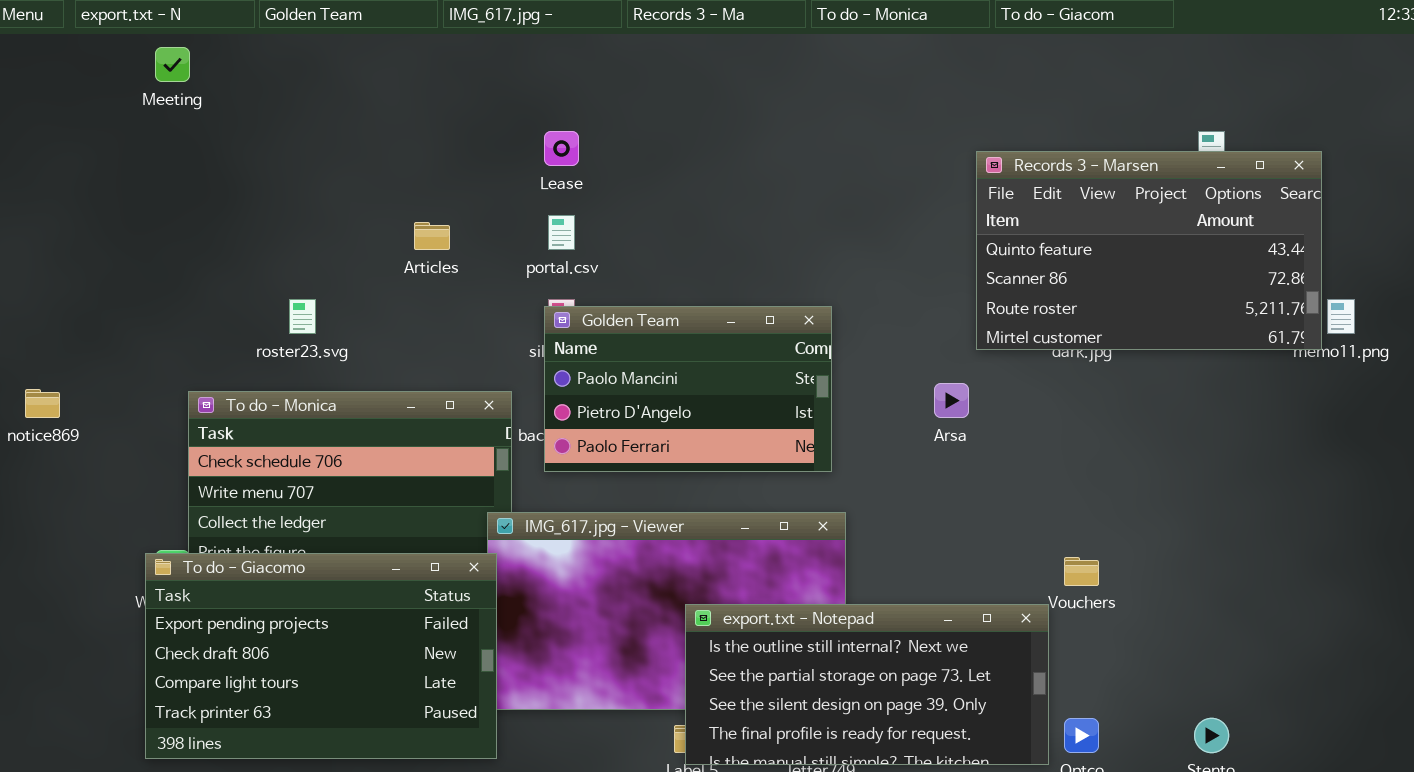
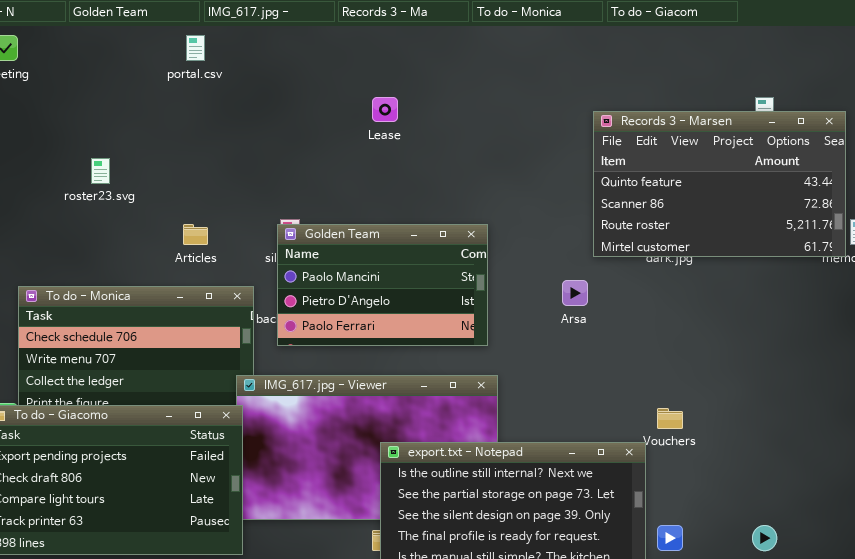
Lease: [544,131,579,166] -> [372,97,398,122], moved
portal.csv: [548,215,575,250] -> [186,35,205,61], moved
Articles: [414,222,450,250] -> [183,224,208,245], moved
roster23.svg: [289,299,316,334] -> [91,158,110,184], moved

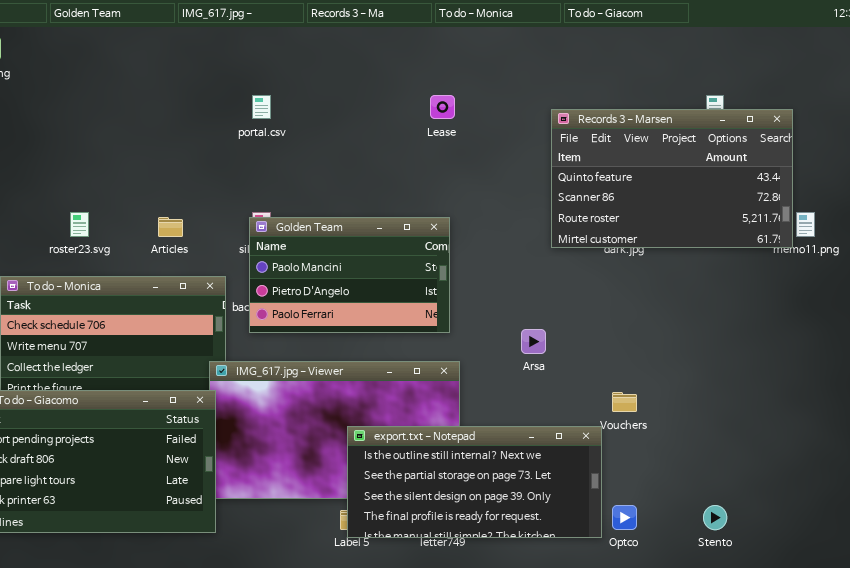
portal.csv: [186,35,205,61] -> [252,95,271,119], moved
Lease: [372,97,398,122] -> [430,95,455,119], moved
roster23.svg: [91,158,110,184] -> [70,212,89,237], moved
Arsa: [562,280,588,306] -> [521,329,546,354], moved

